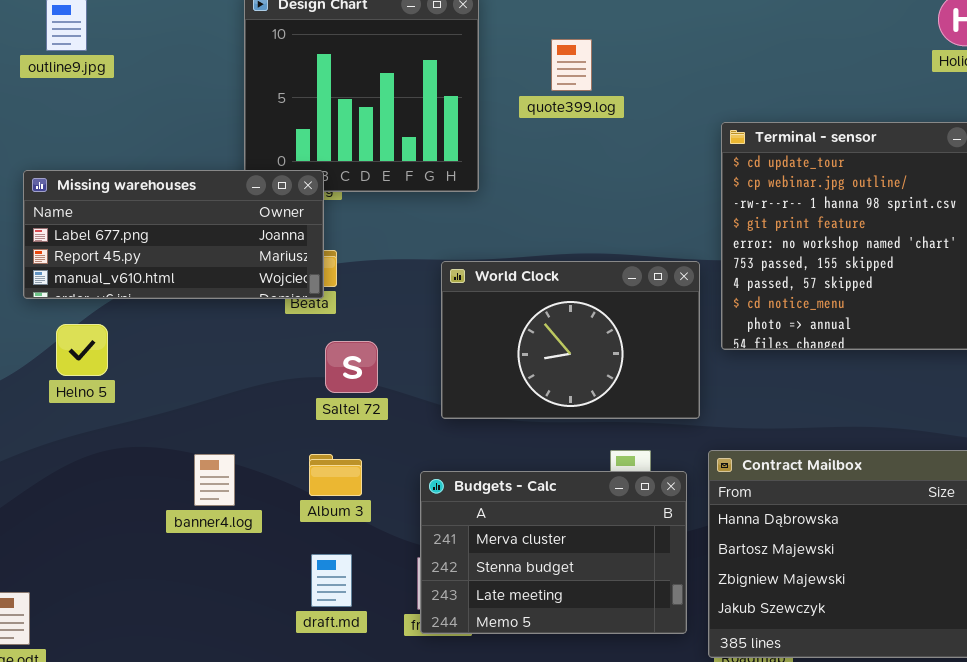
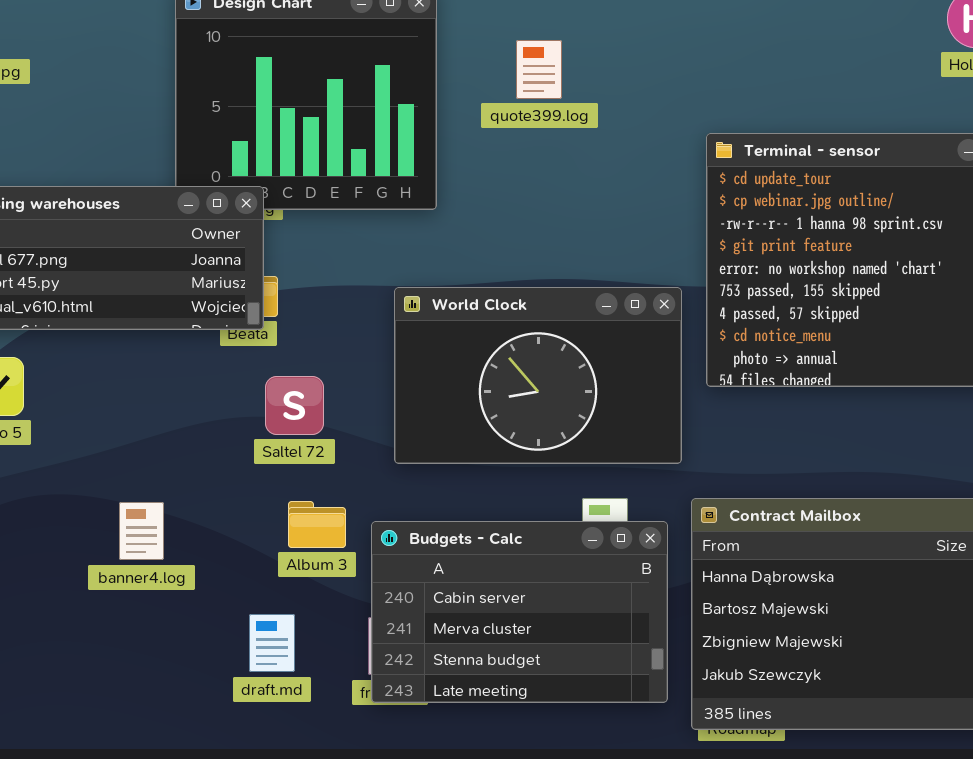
Album 3: [309,454,362,496] -> [288,501,346,548], moved
Budgets - Calc: [420,471,687,634] -> [371,521,668,703], scrolled up 1 row

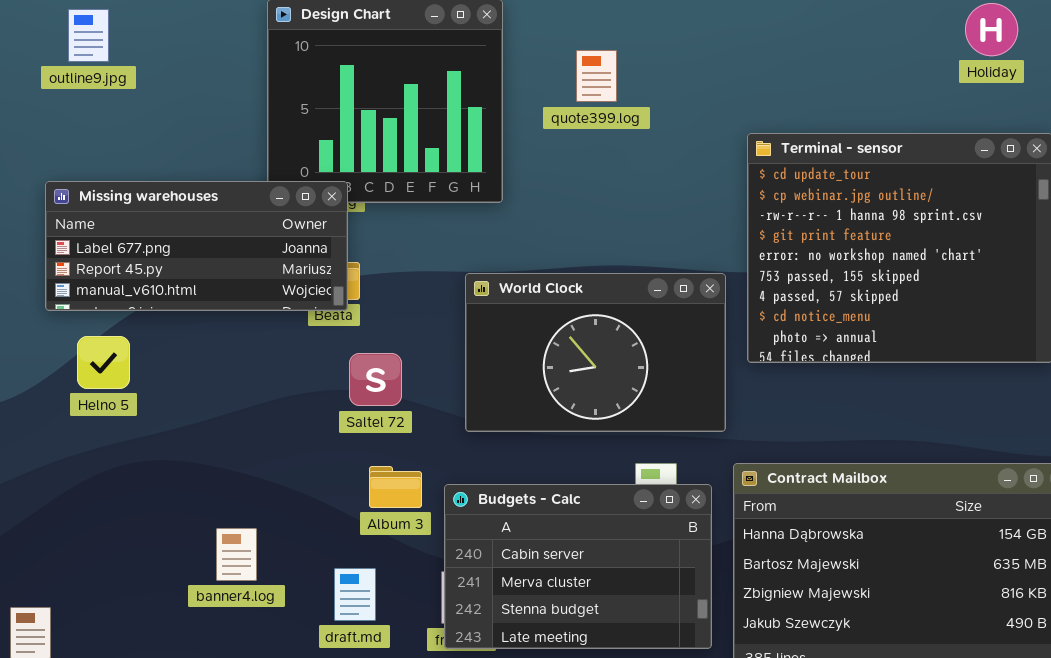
banner4.log: [119,502,164,560] -> [216,528,257,581], moved

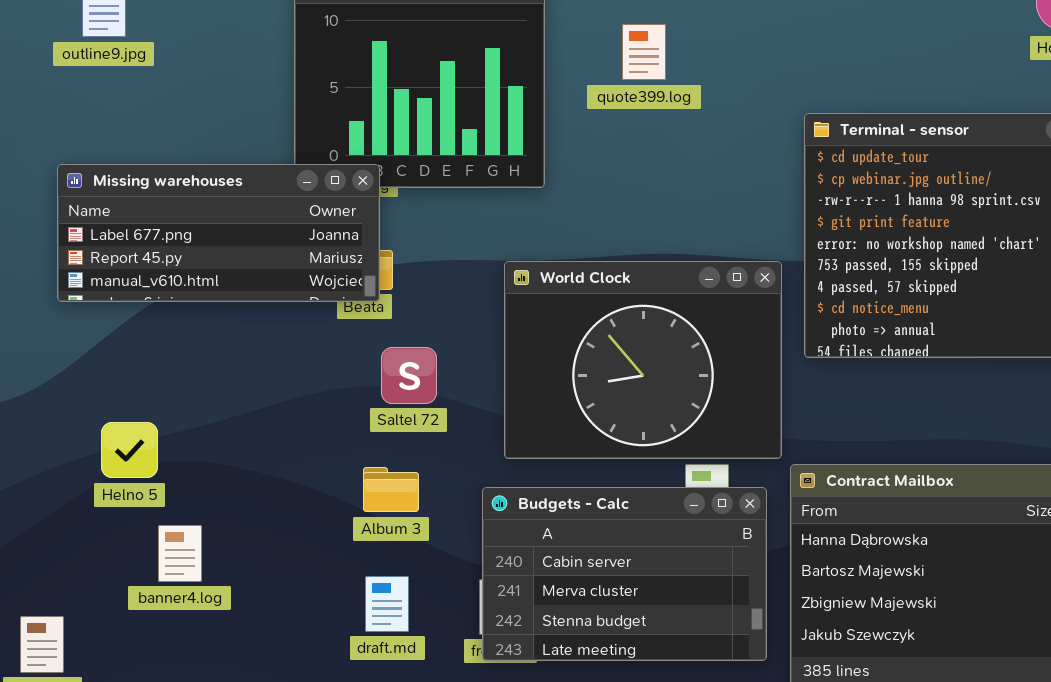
World Clock: [465,273,726,432] -> [504,261,782,459], resized
Helno 5: [77,336,130,389] -> [101,422,158,478], moved
Album 3: [369,466,422,508] -> [363,467,419,512], moved
banner4.log: [216,528,257,581] -> [158,525,202,582], moved

